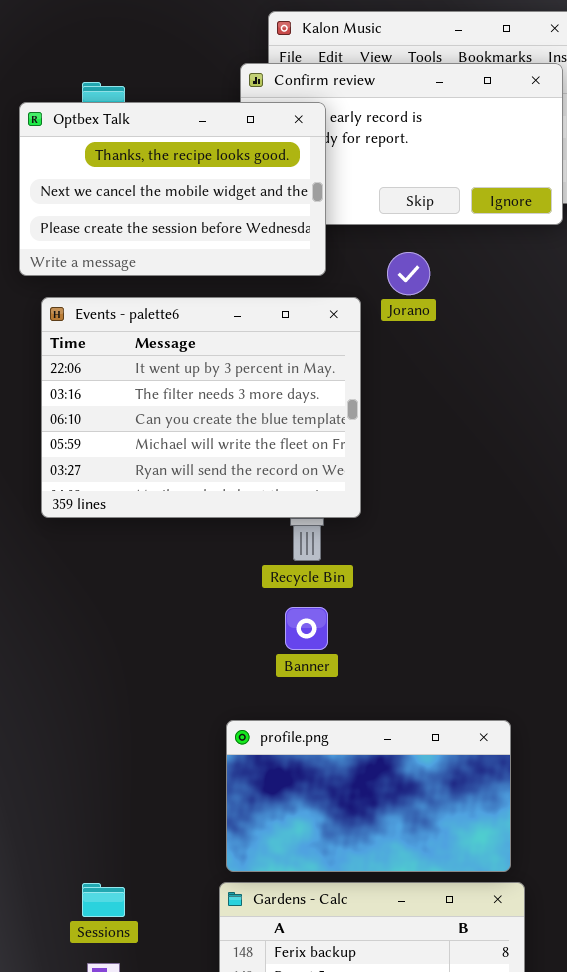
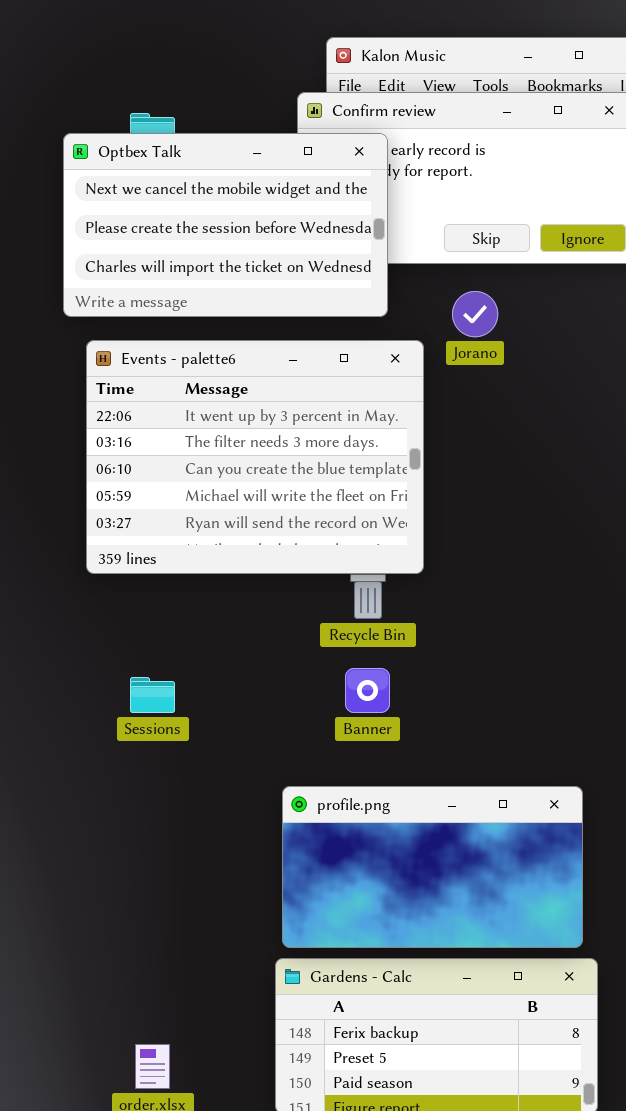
Optbex Talk: [19,102,326,276] -> [63,133,388,317], scrolled down 1 row
Sessions: [82,883,125,917] -> [130,677,175,713], moved

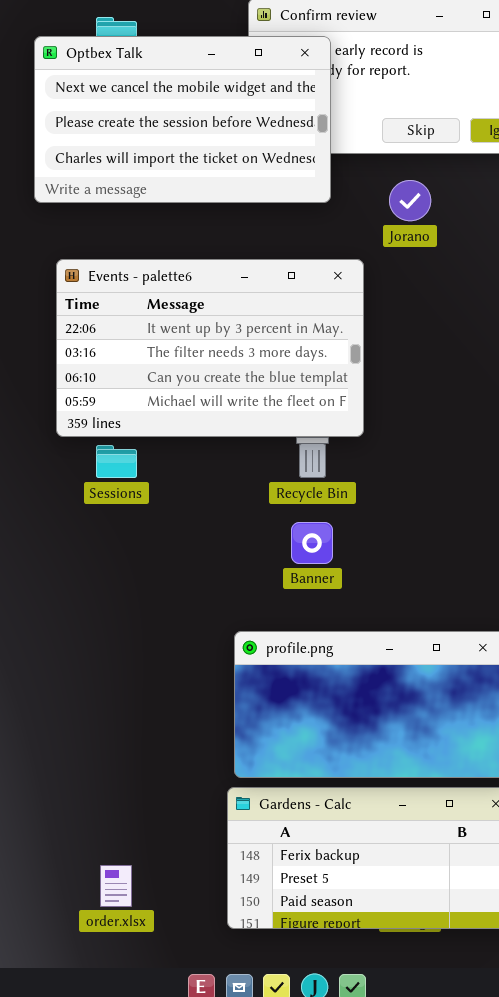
Events - palette6: [86,340,424,574] -> [56,259,364,437], resized
Sessions: [130,677,175,713] -> [96,445,137,478], moved

